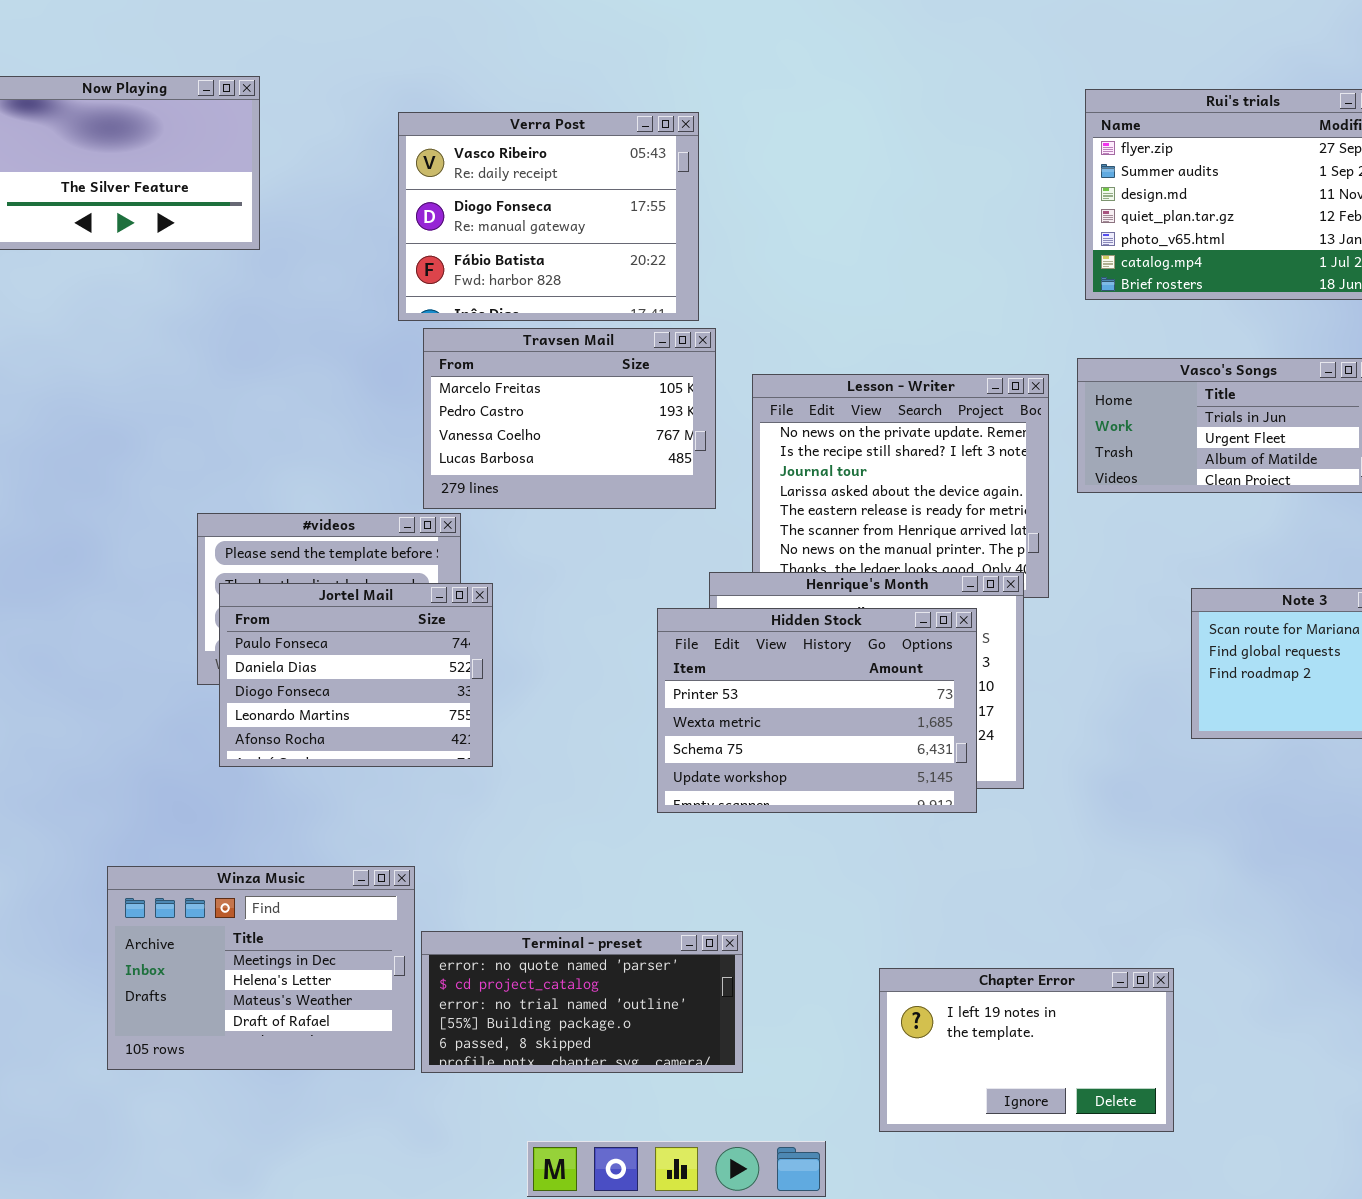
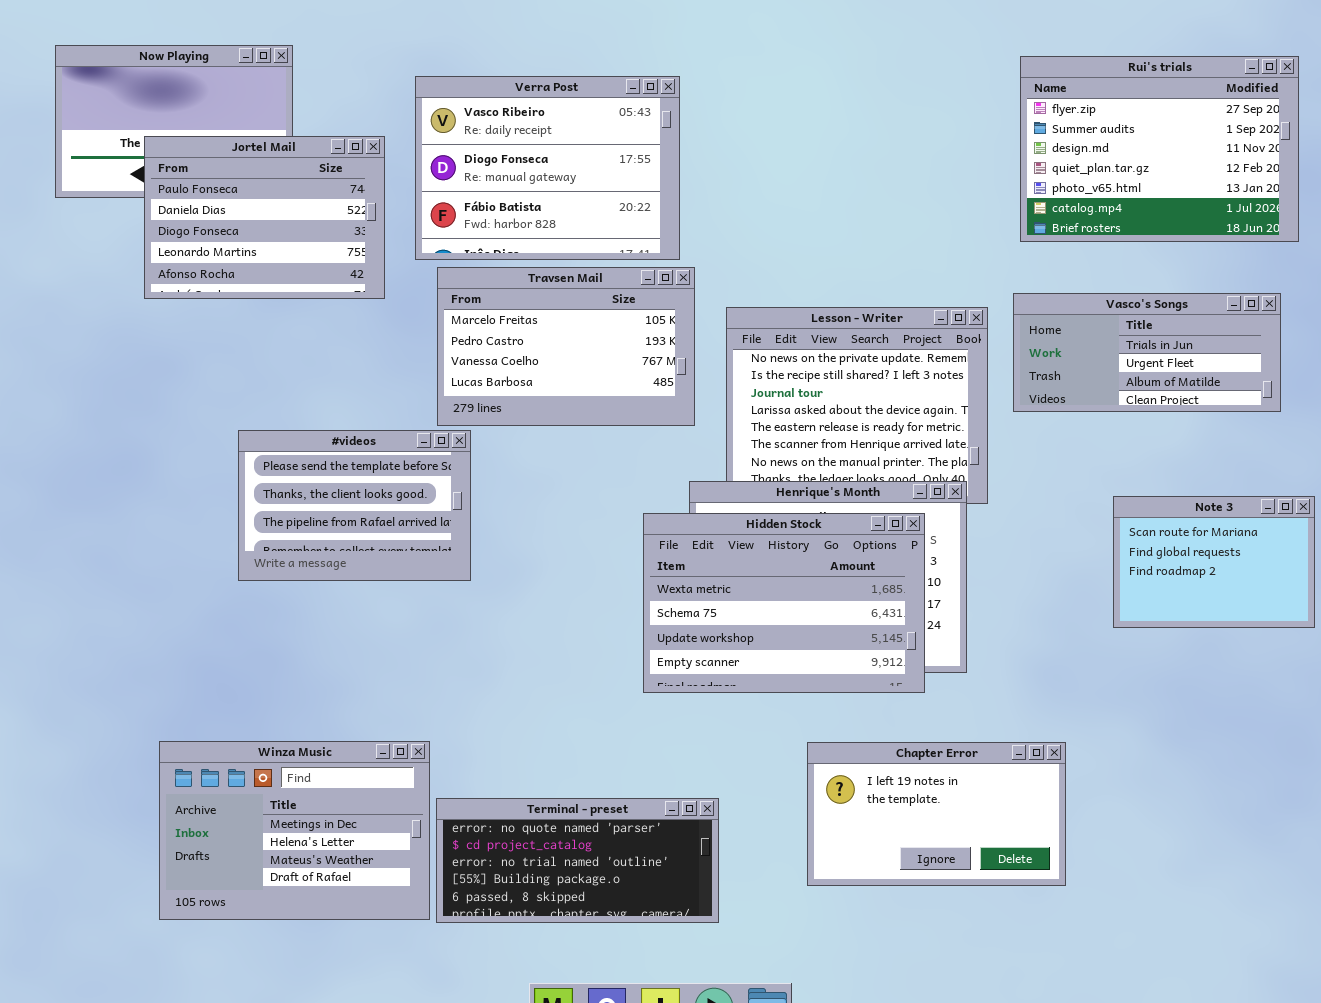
Jortel Mail: [219,583,493,767] -> [144,136,385,299], moved
Hidden Stock: [657,608,977,813] -> [643,513,925,693], scrolled down 1 row
Chapter Error: [879,968,1174,1132] -> [807,742,1066,886], moved

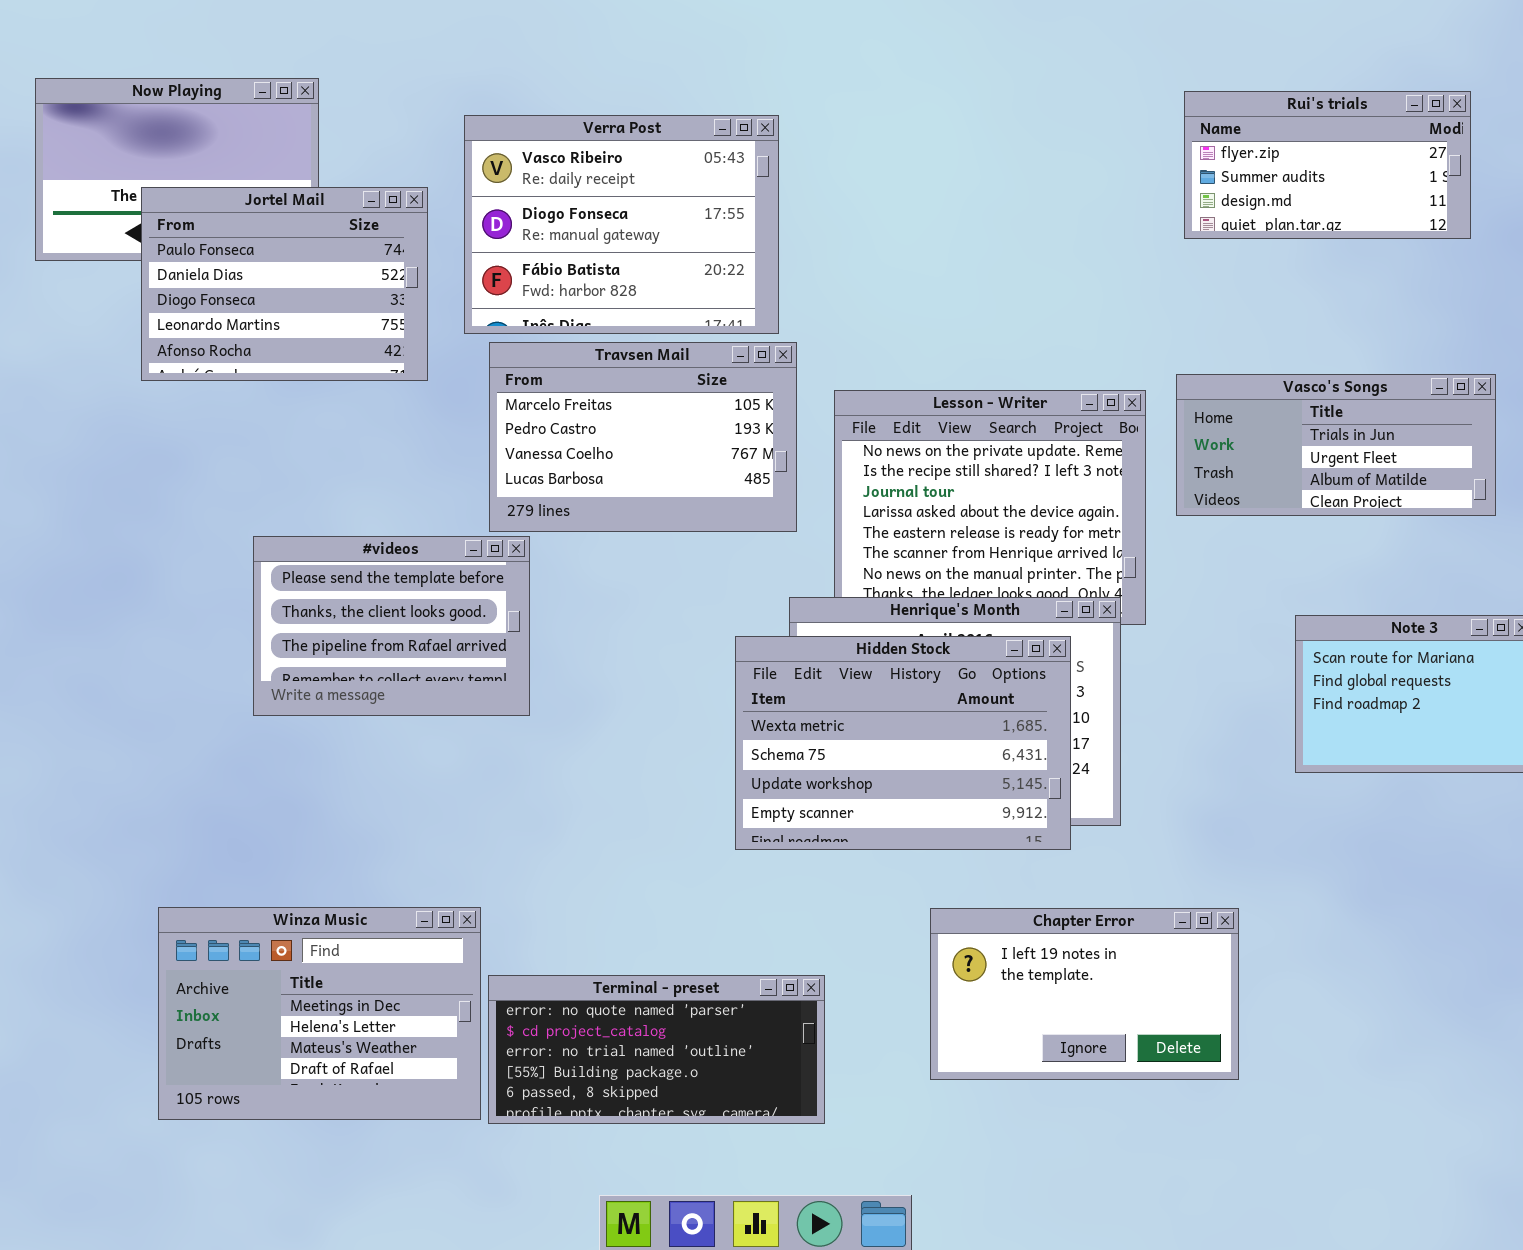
Rui's trials: [1020,56,1299,242] -> [1184,91,1471,239], resized

